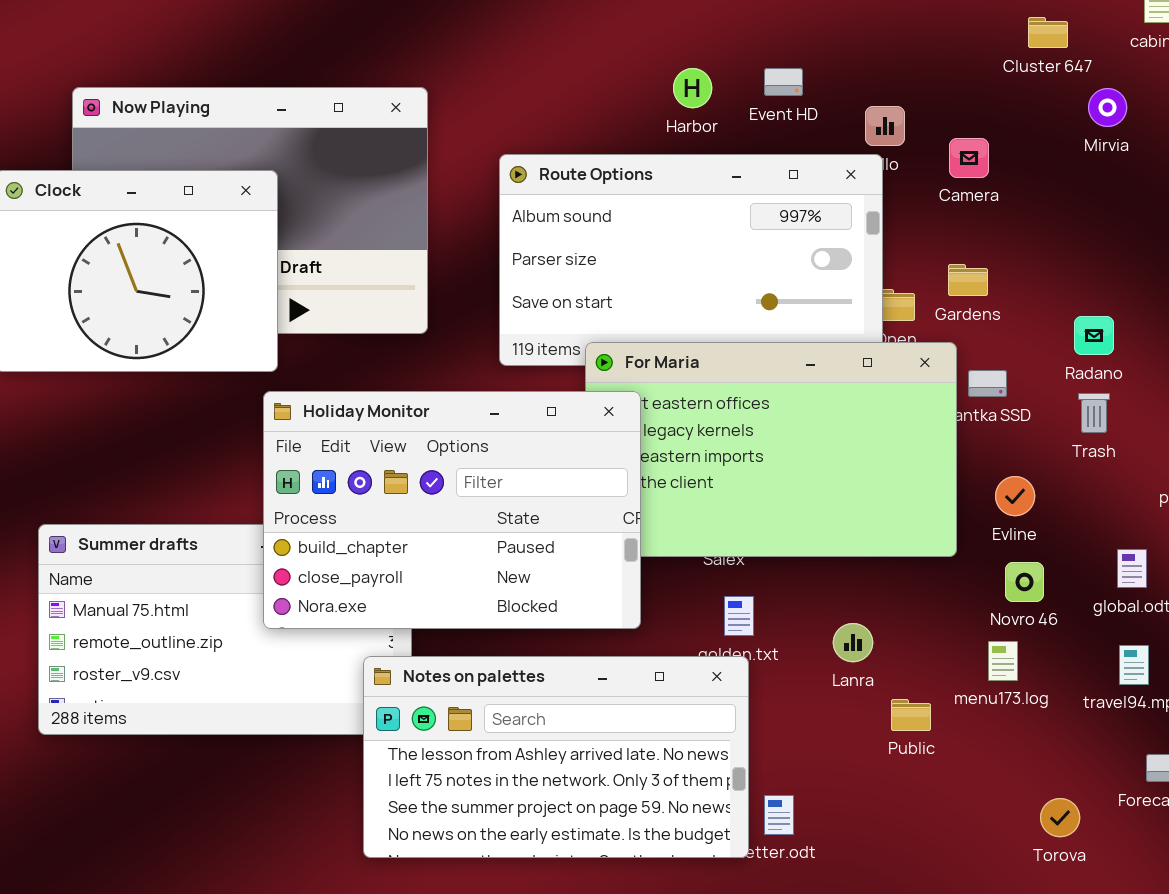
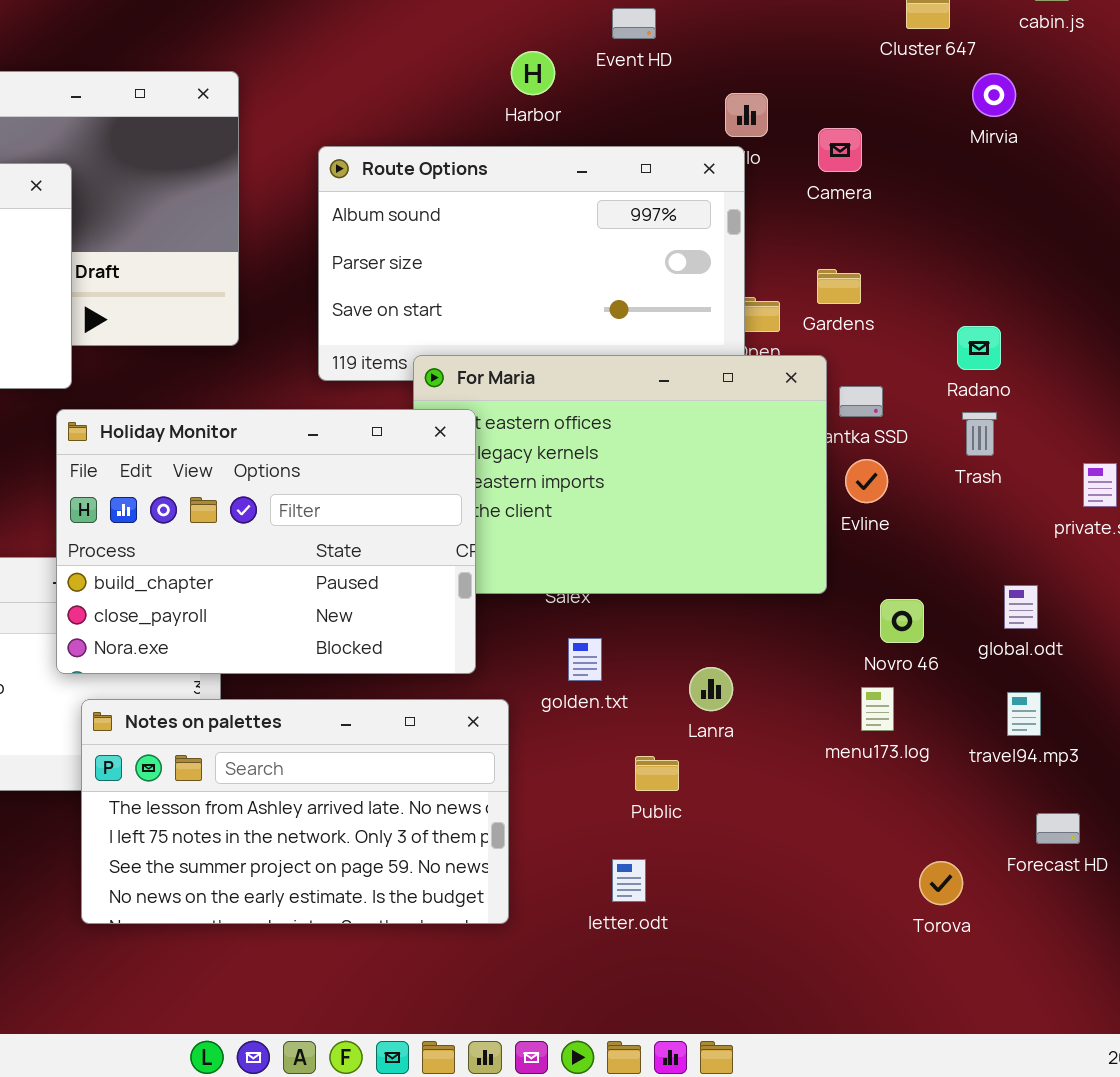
Event HD: [764,68,803,96] -> [612,8,656,39], moved
Evline: [995,476,1035,516] -> [845,459,888,503], moved
Notes on palettes: [363,656,749,858] -> [81,699,509,924], moved
Public: [891,699,931,731] -> [635,756,679,791], moved

